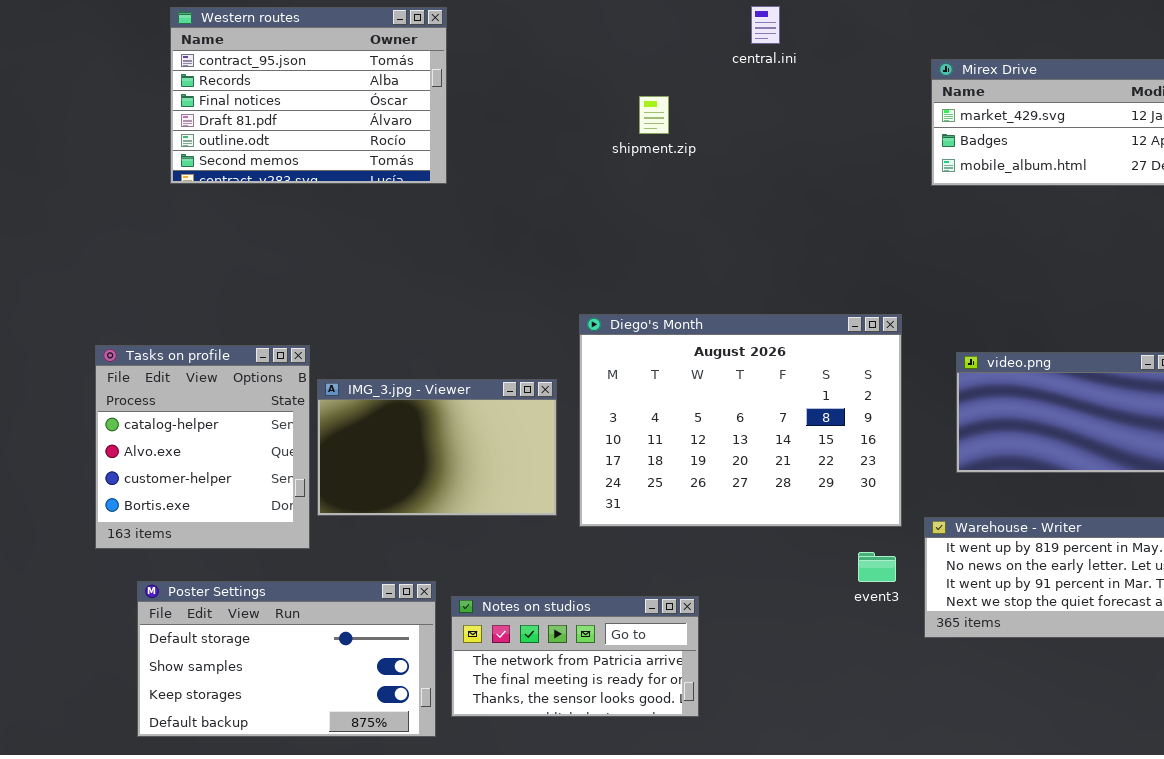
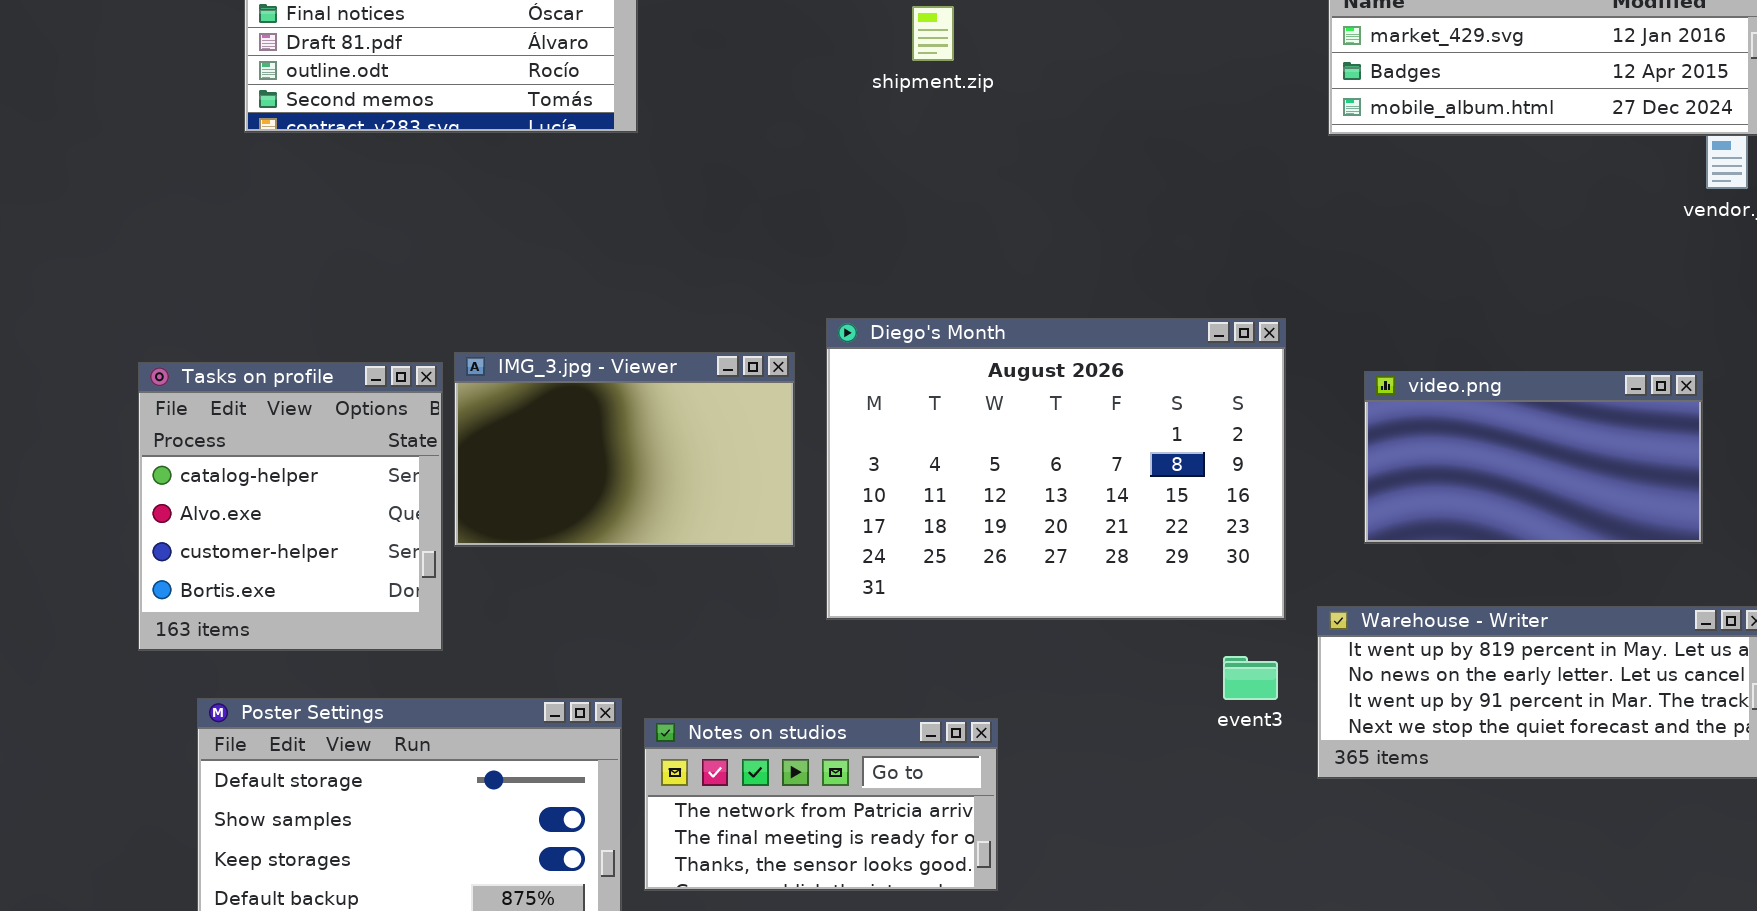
IMG_3.jpg - Viewer: [317,379,557,516] -> [454,352,795,547], moved

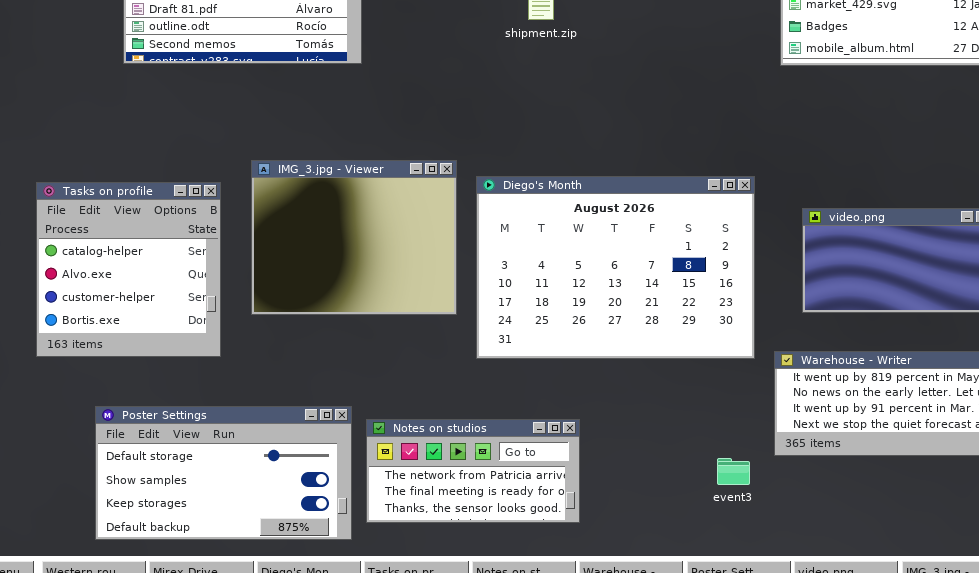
IMG_3.jpg - Viewer: [454,352,795,547] -> [251,160,457,315], resized
Tasks on profile: [138,362,443,651] -> [36,182,221,357], moved
event3: [1223,656,1278,700] -> [717,458,750,485], moved

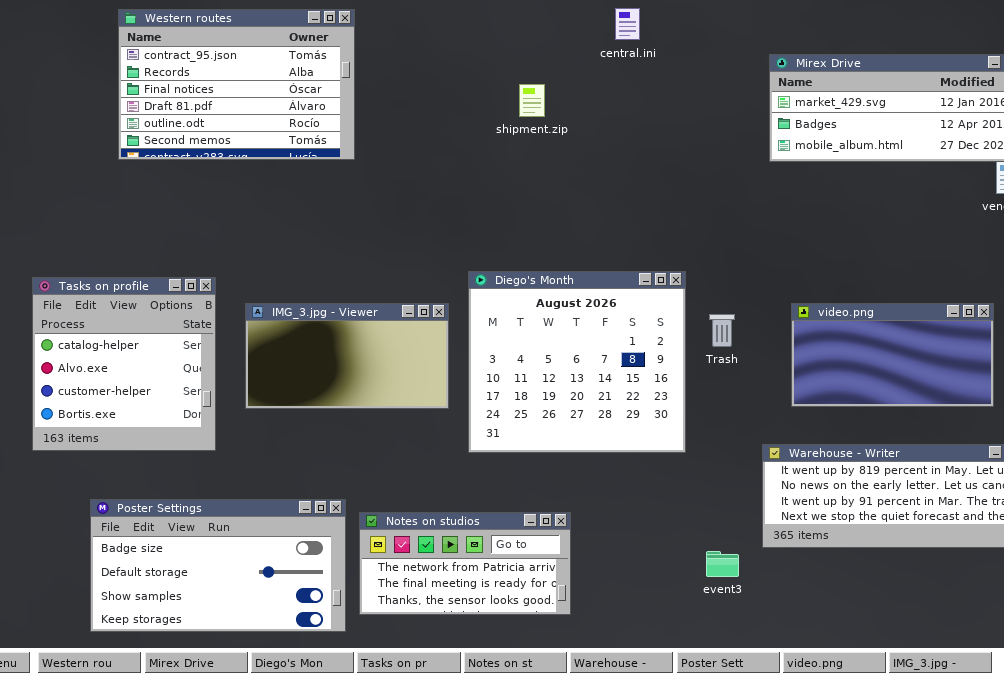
IMG_3.jpg - Viewer: [251,160,457,315] -> [245,303,449,409], resized
Diego's Month: [476,176,755,359] -> [468,271,686,453], resized
Poster Settings: [95,406,352,540] -> [90,499,346,632], scrolled up 1 row

